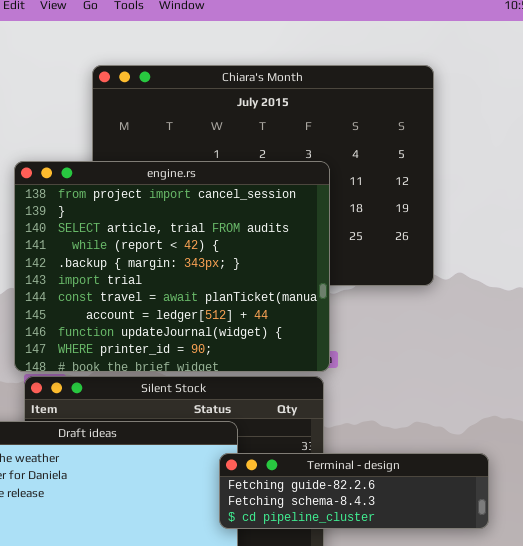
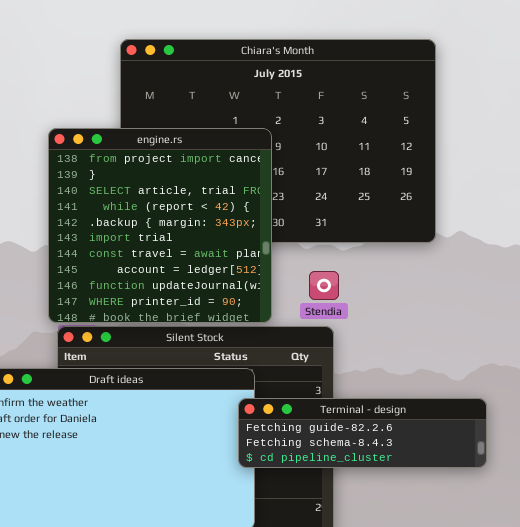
engine.rs: [14,161,330,372] -> [48,128,272,323], resized

